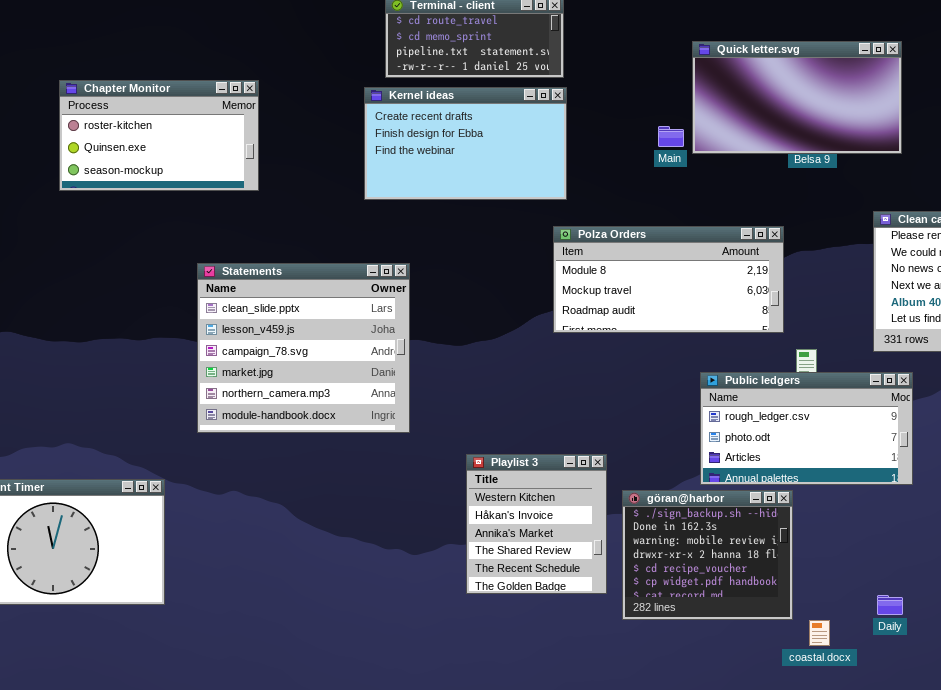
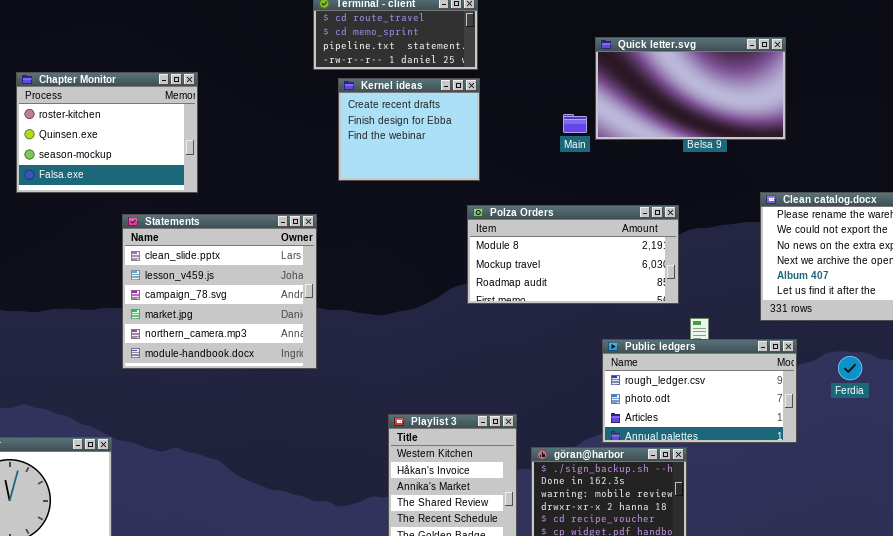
Chapter Monitor: [59,80,259,191] -> [16,72,198,193], resized
Kernel ideas: [364,87,567,200] -> [338,78,480,181], resized
Statements: [197,263,410,433] -> [122,214,317,369], moved

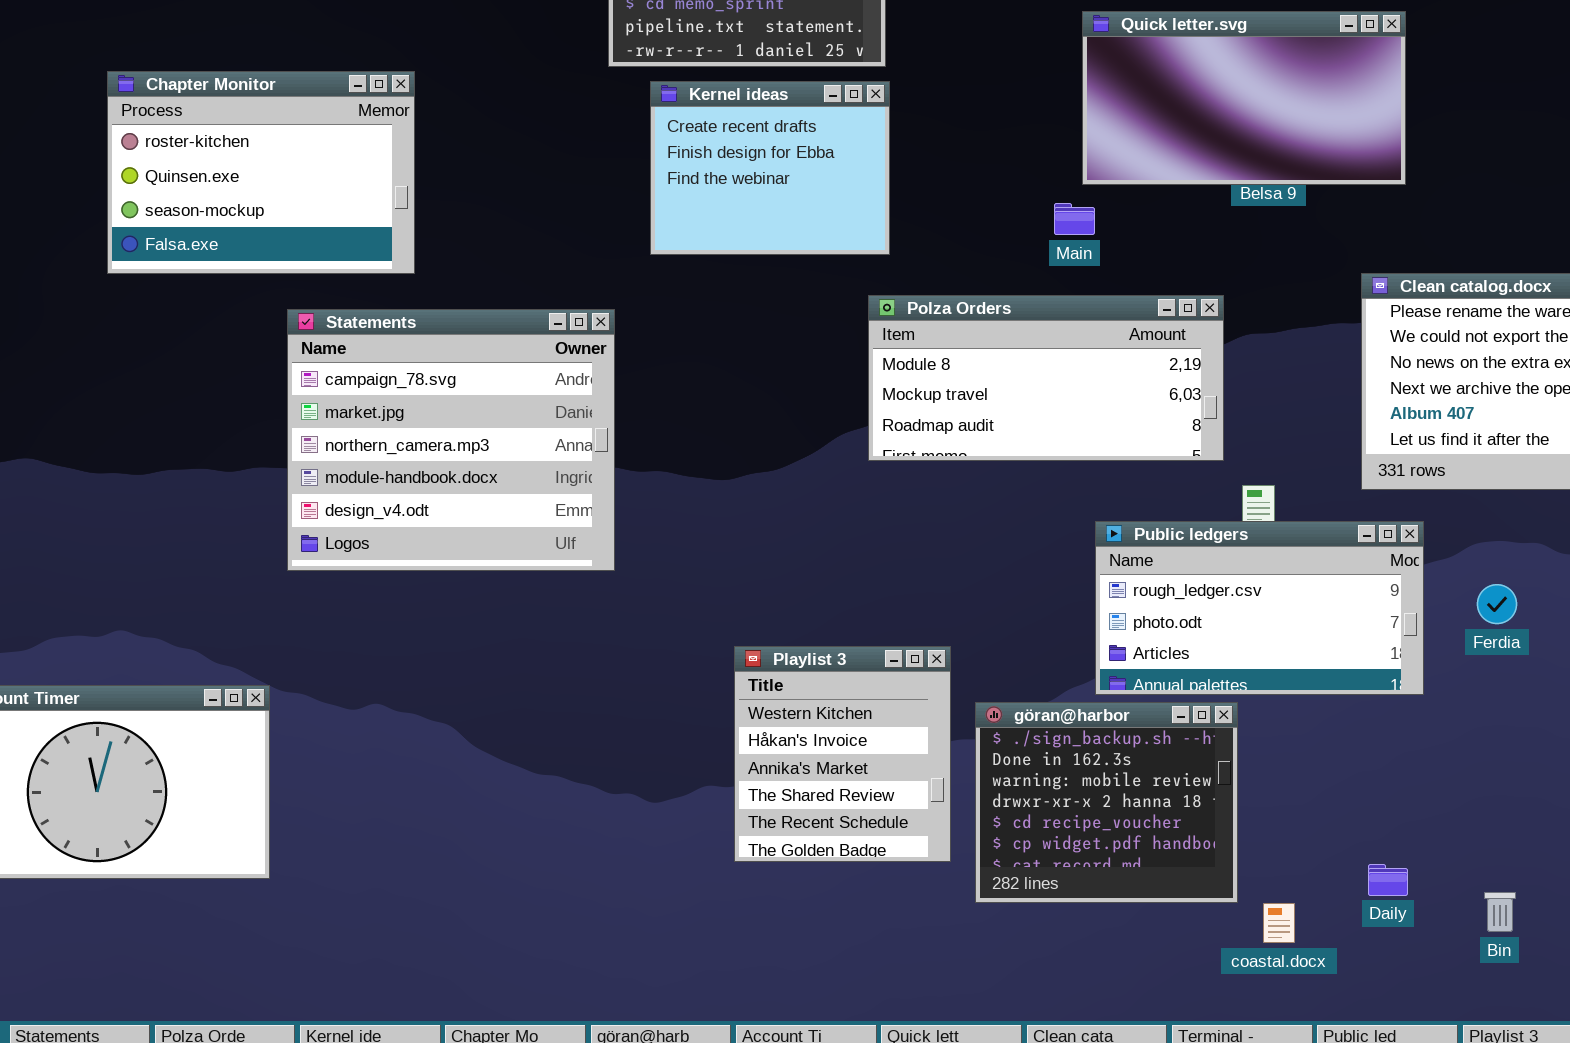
Main: [563,114,587,133] -> [1054,203,1095,235], moved
Statements: [122,214,317,369] -> [287,309,615,571], scrolled down 2 rows
Ferdia: [838,356,862,380] -> [1477,584,1517,624], moved

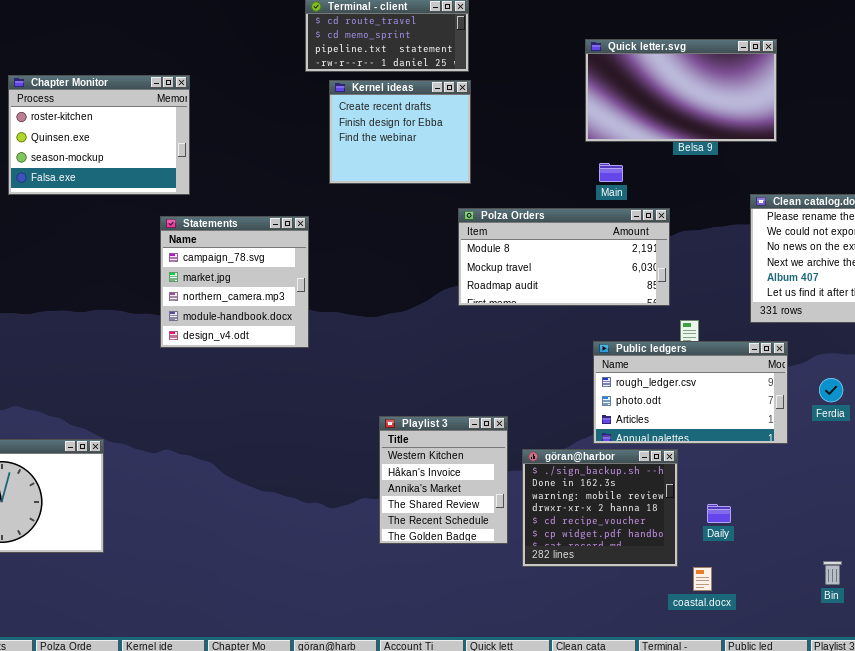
Main: [1054,203,1095,235] -> [599,163,623,182], moved
Statements: [287,309,615,571] -> [160,216,309,348], resized
Daily: [1368,864,1408,896] -> [707,504,731,523], moved

